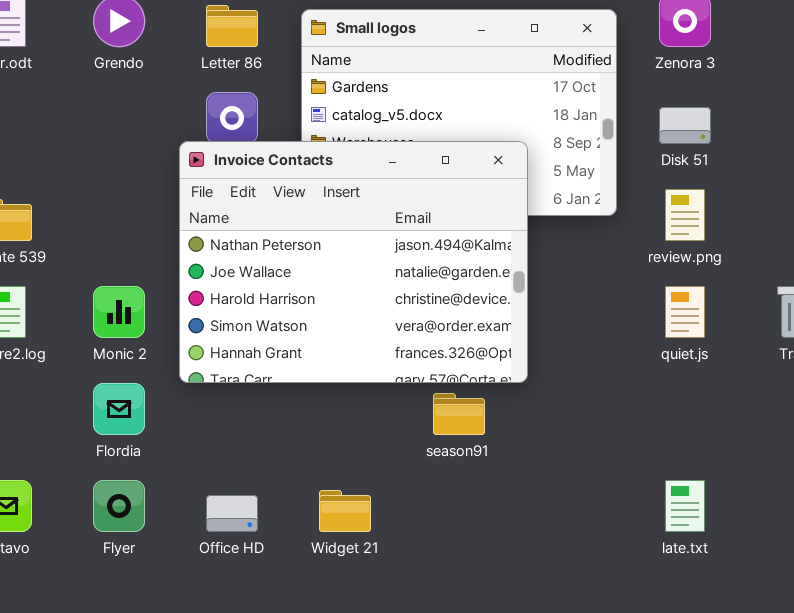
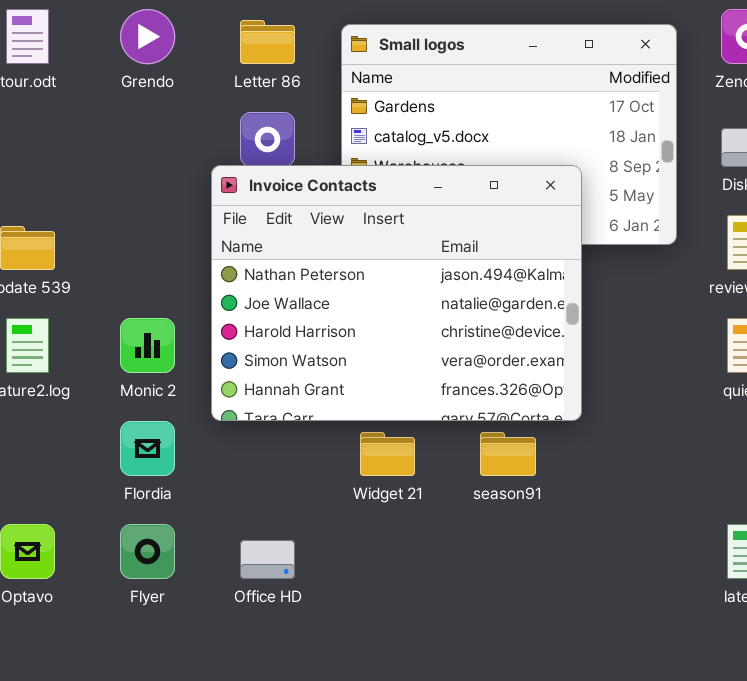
Widget 21: [319,490,371,532] -> [360,432,415,476], moved

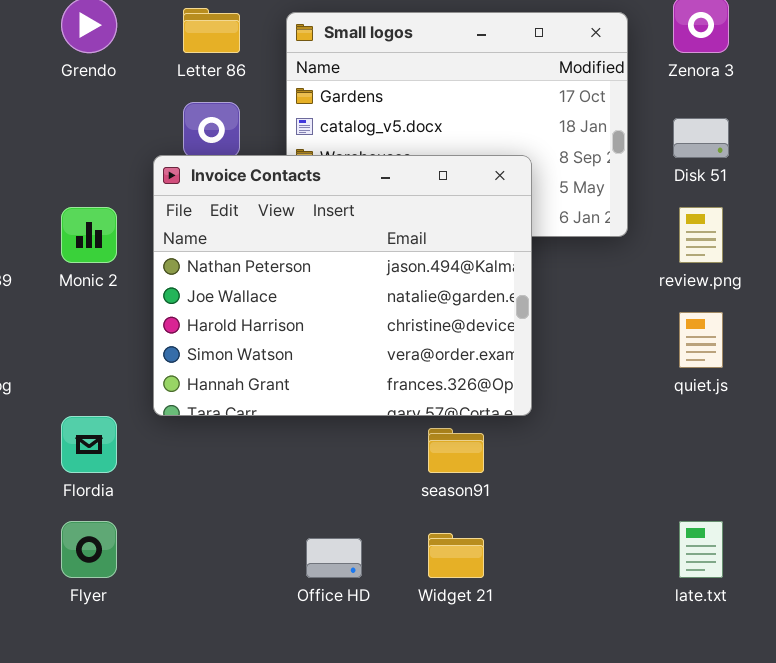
Monic 2: [120,318,175,373] -> [61,207,117,263], moved
Widget 21: [360,432,415,476] -> [428,533,484,578], moved
Office HD: [240,540,295,579] -> [306,538,362,578], moved

